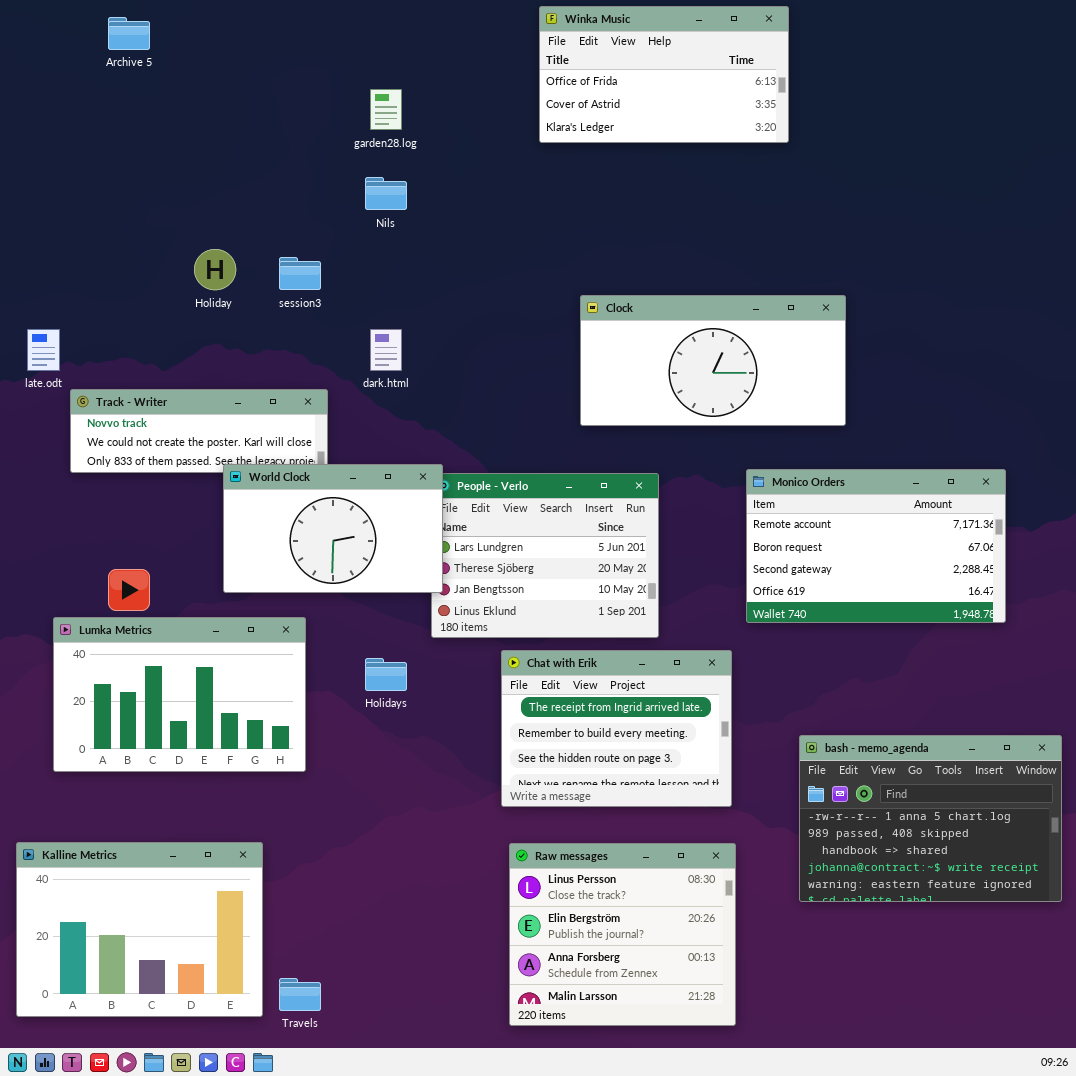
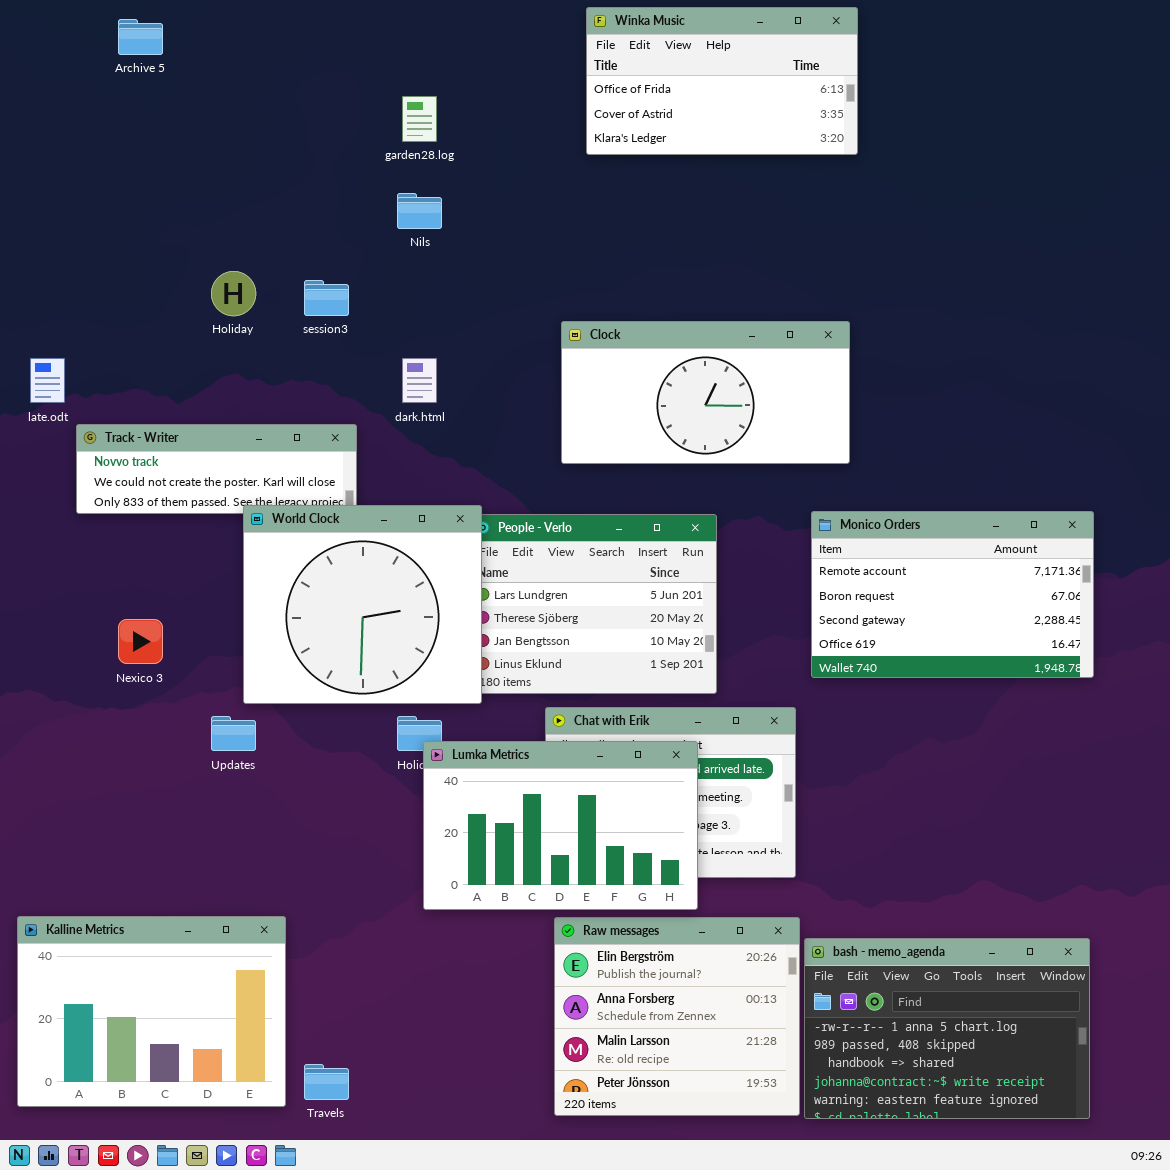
Clock: [580,295,846,426] -> [561,321,850,464], moved
World Clock: [223,464,443,593] -> [243,505,482,704], resized
Lumka Metrics: [53,617,306,772] -> [423,741,698,910], moved
bash - memo_agenda: [799,735,1062,902] -> [804,938,1090,1119], moved
Raw messages: [509,843,736,1026] -> [554,917,800,1116], scrolled down 1 row

